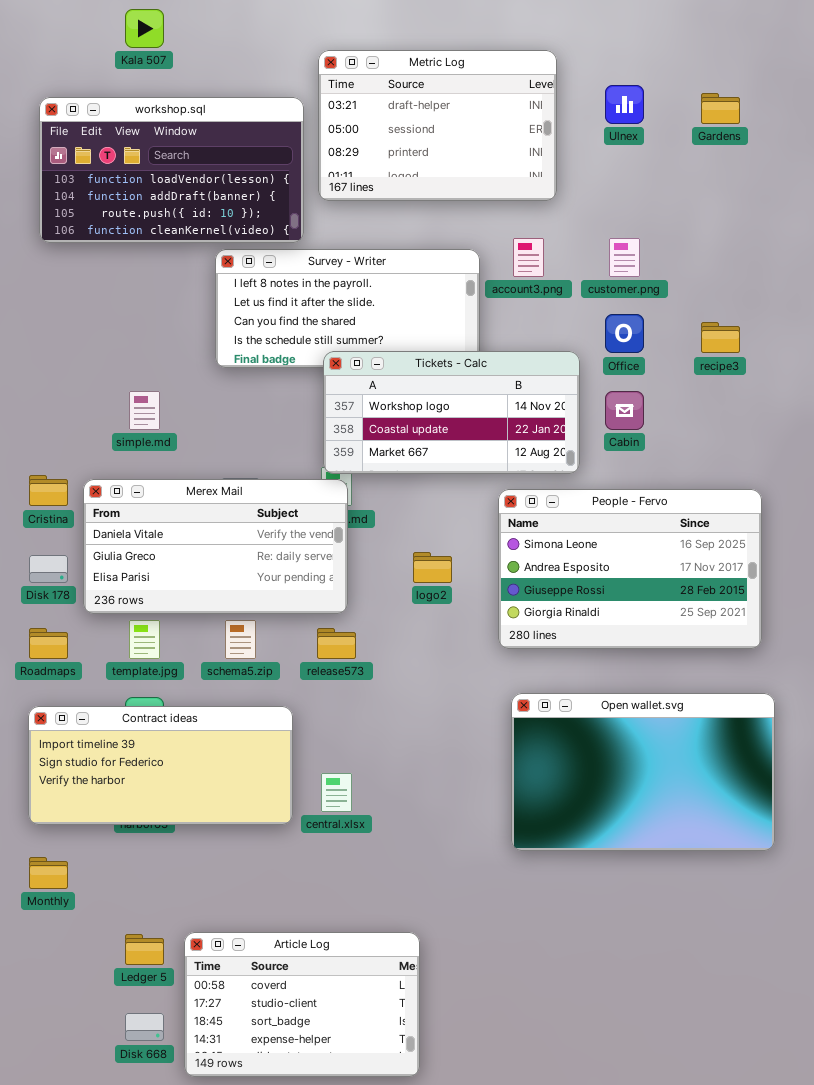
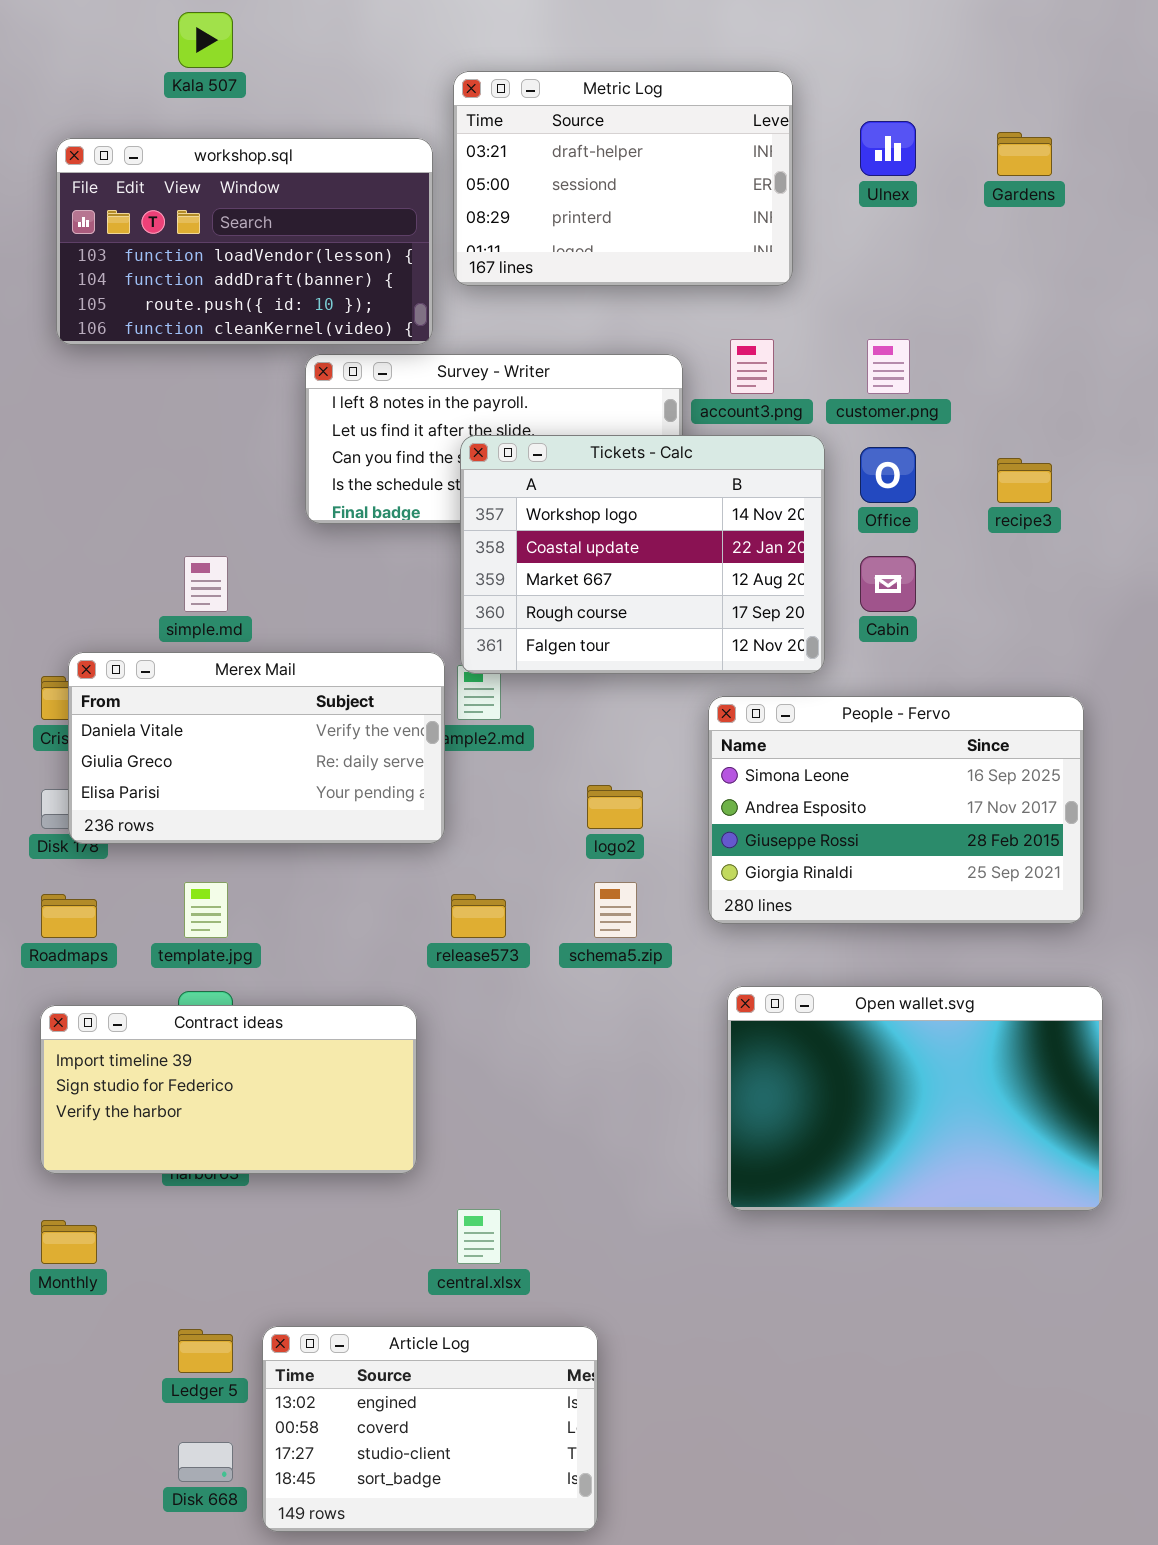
Tickets - Calc: [323,351,580,474] -> [460,435,825,674], resized
Merex Mail: [83,479,348,614] -> [68,652,445,844], moved
schema5.zip: [225,620,256,659] -> [594,882,637,938], moved
central.xlsx: [321,773,352,812] -> [457,1209,501,1264], moved
Article Log: [184,932,420,1077] -> [262,1326,598,1532], scrolled up 1 row

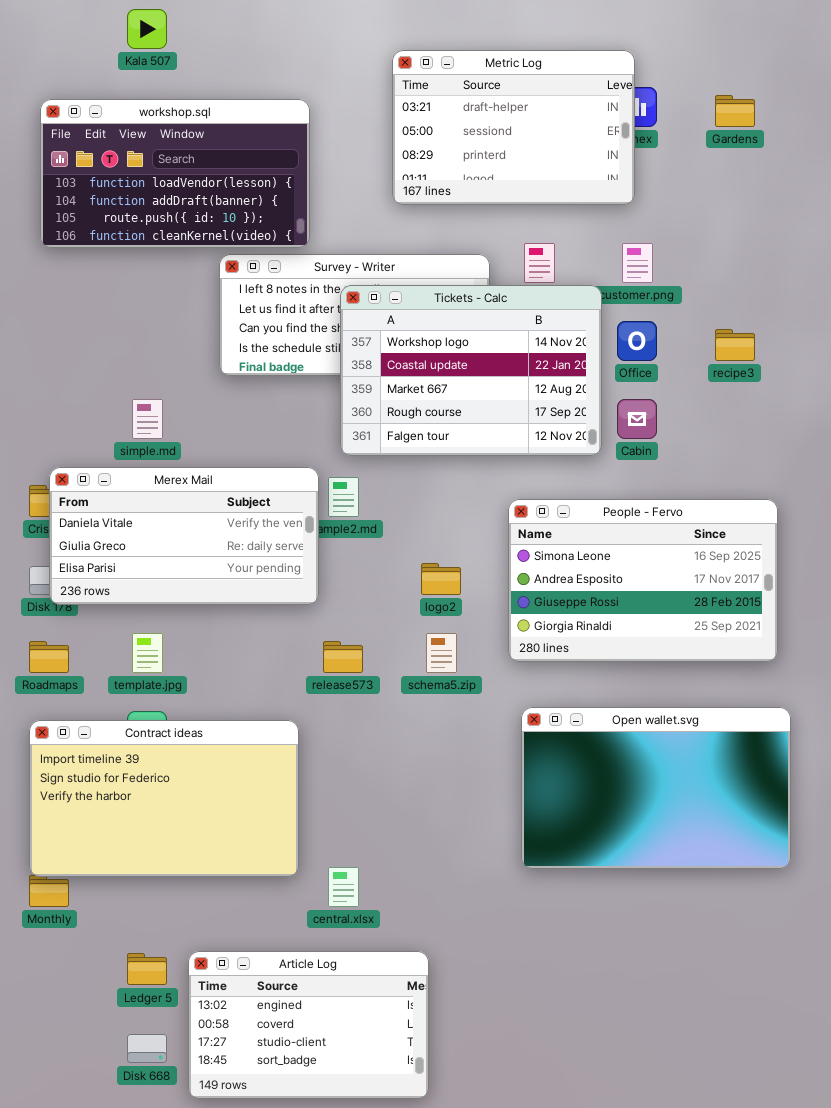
Metric Log: [453,71,793,286] -> [392,50,635,205], moved
Tickets - Calc: [460,435,825,674] -> [340,285,602,456], moved
Contract ideas: [40,1005,417,1174] -> [29,720,299,877], resized

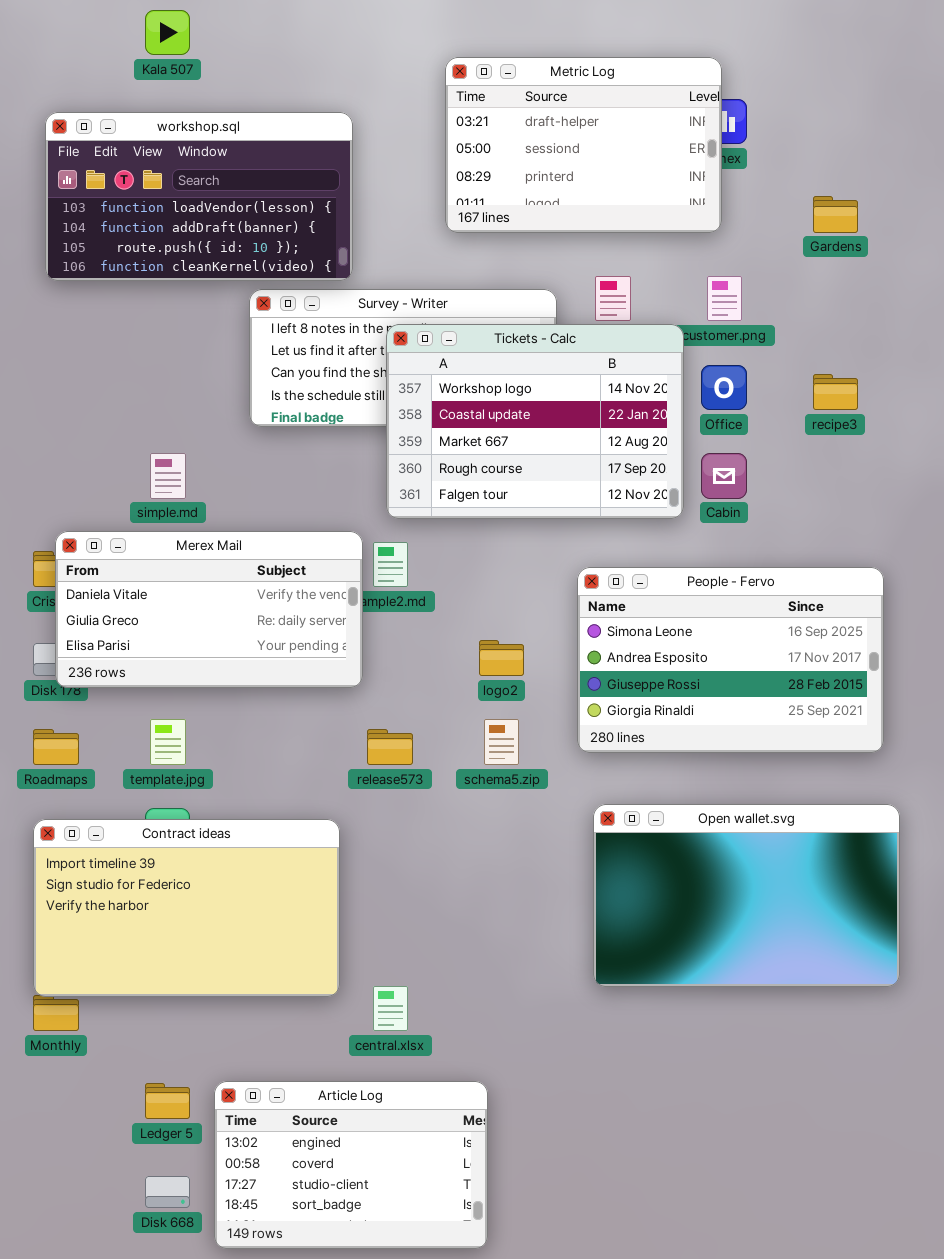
Gardens: [715,95,755,127] -> [813,196,858,233], moved

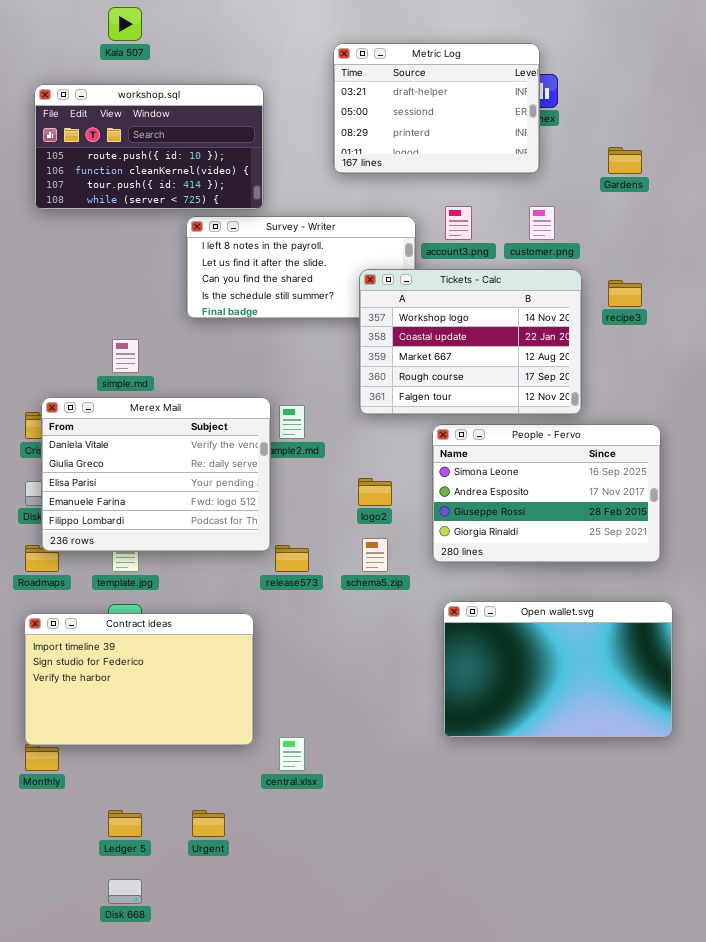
workshop.sql: [45,112,353,281] -> [34,84,264,210], scrolled down 2 rows
Tickets - Calc: [386,324,684,519] -> [359,269,582,415], moved
Merex Mail: [55,531,363,688] -> [41,397,271,552], resized
Article Log: [214,1081,488,1249] -> none, closed

